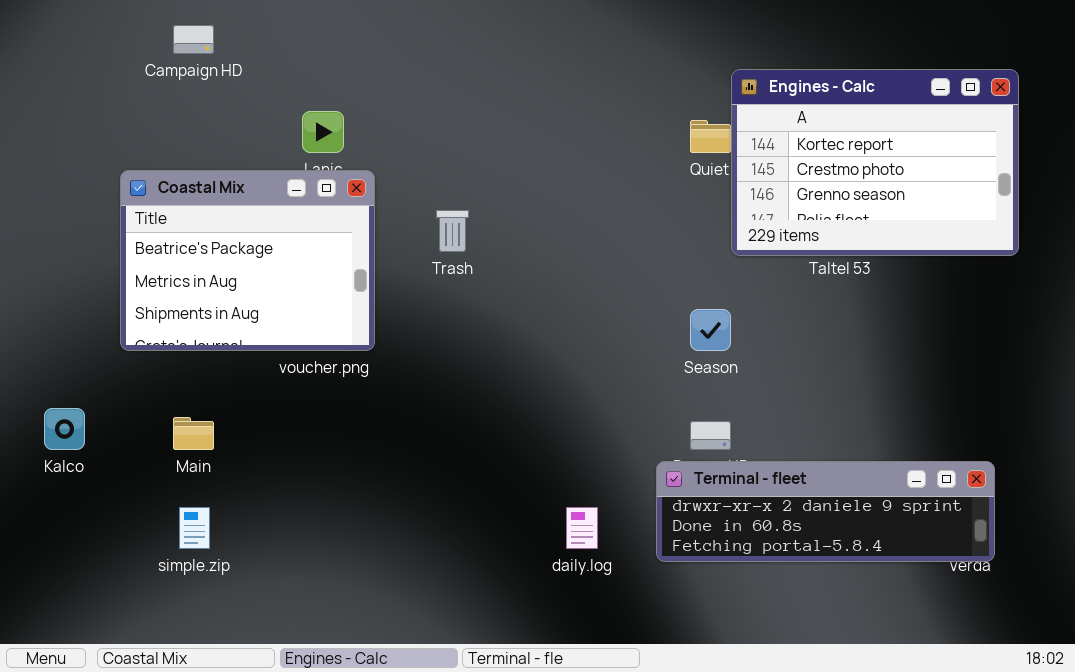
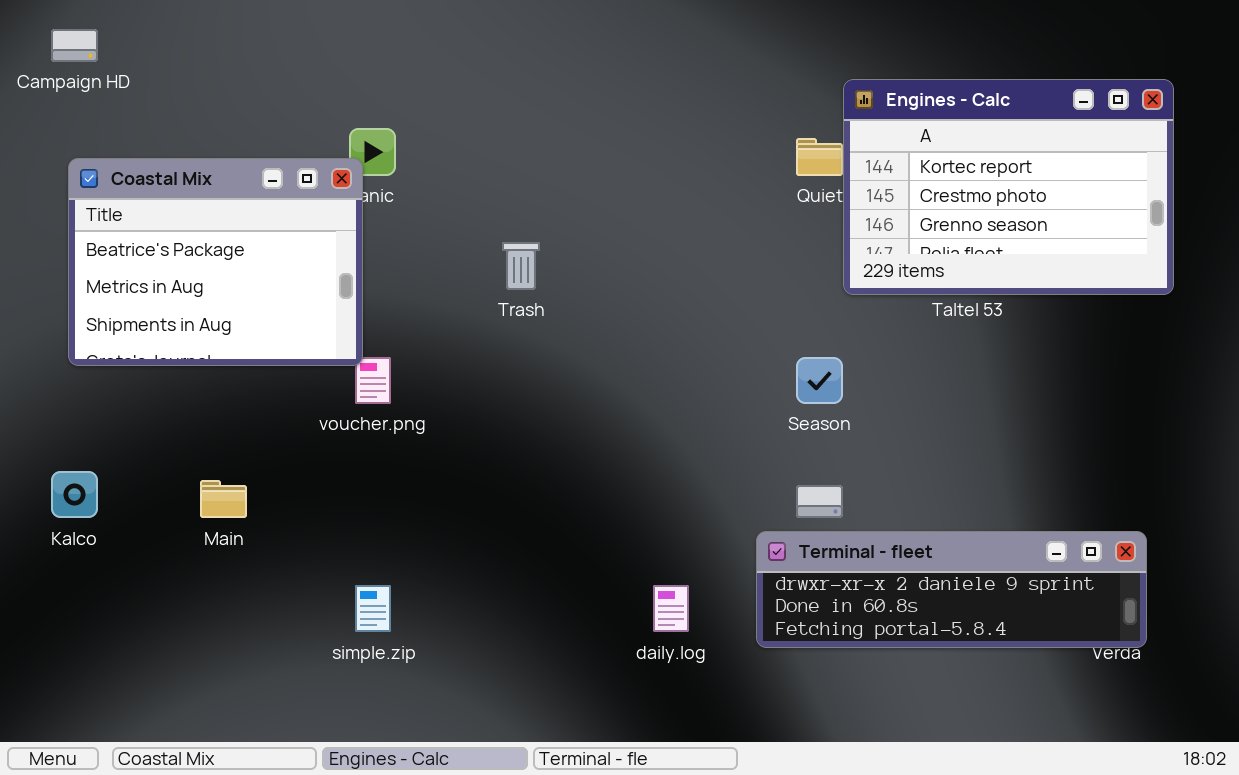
Campaign HD: [173,25,214,54] -> [51,29,98,62], moved
Coastal Mix: [120,170,375,351] -> [68,158,363,366], moved
simple.zip: [179,507,210,549] -> [355,585,391,632], moved

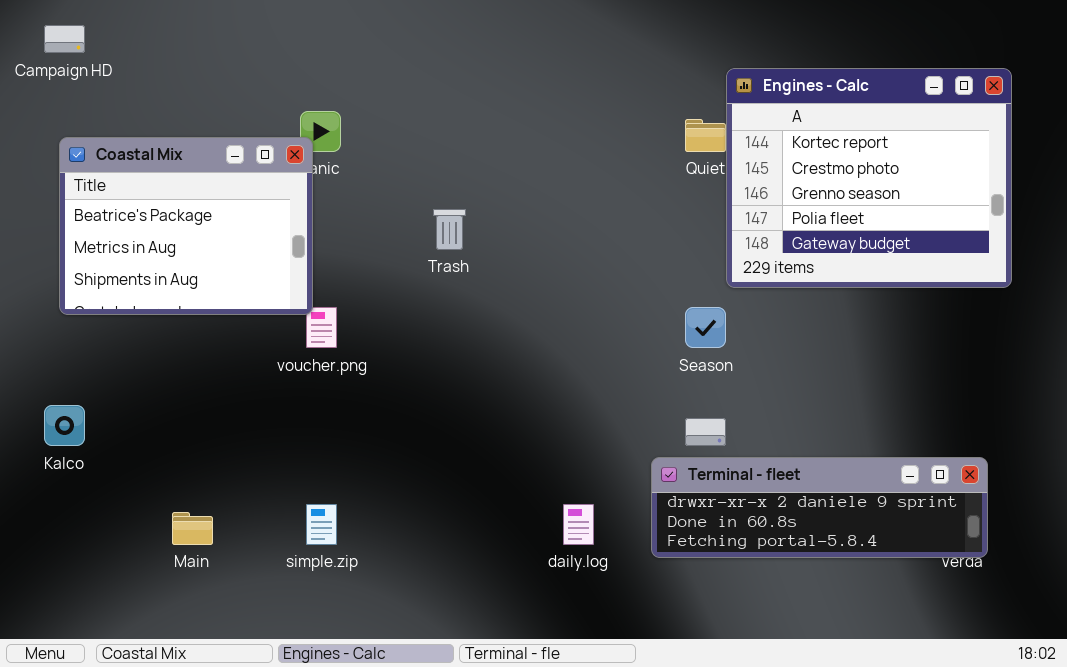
Engines - Calc: [843,79,1174,295] -> [726,68,1012,288], resized
Main: [200,480,247,518] -> [172,512,213,545], moved

